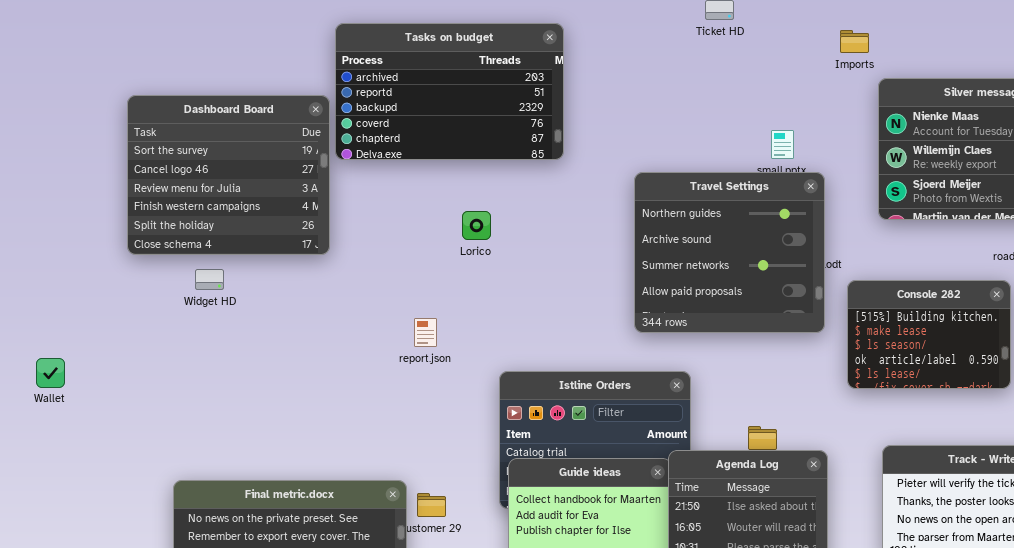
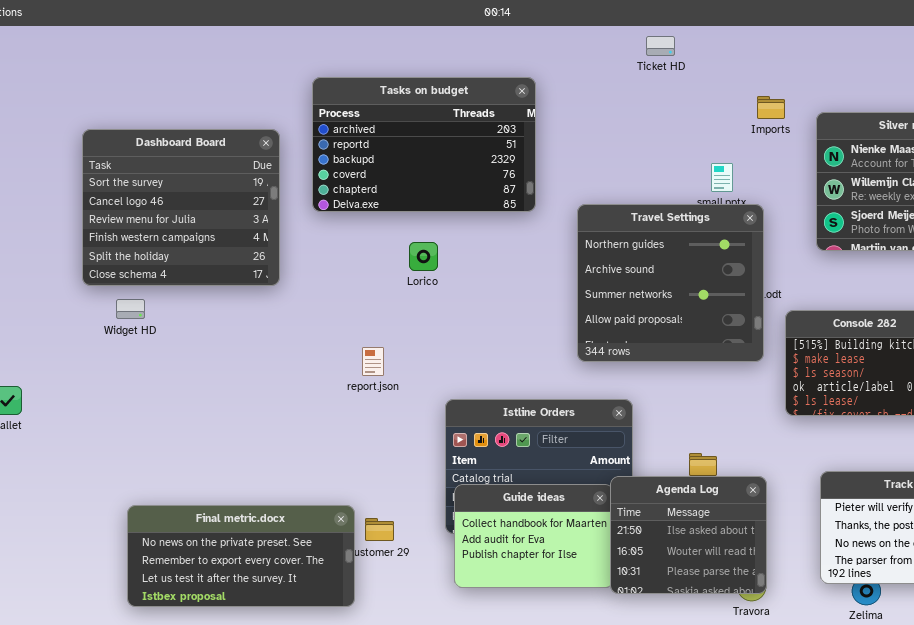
Tasks on budget: [335,23,564,160] -> [312,77,536,212], moved
Imports: [840,30,869,53] -> [757,96,785,119], moved
Widget HD: [195,269,224,290] -> [116,299,145,319], moved

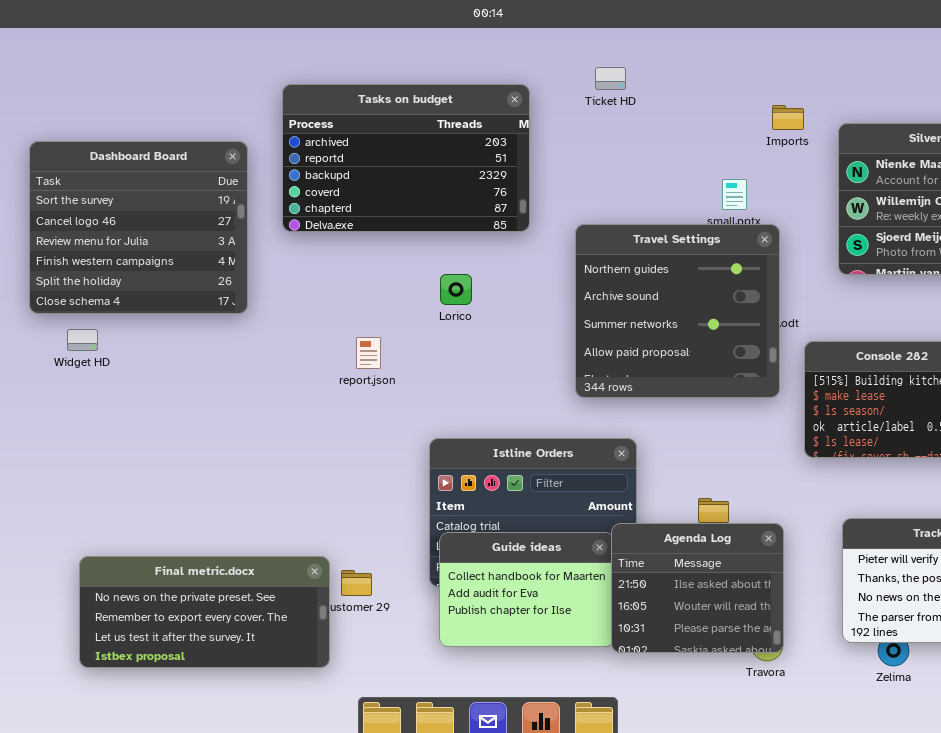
Ticket HD: [646,36,675,56] -> [595,67,626,90], moved
Lorico: [409,242,438,271] -> [440,274,472,305], moved
report.json: [362,347,384,376] -> [356,337,381,369], moved

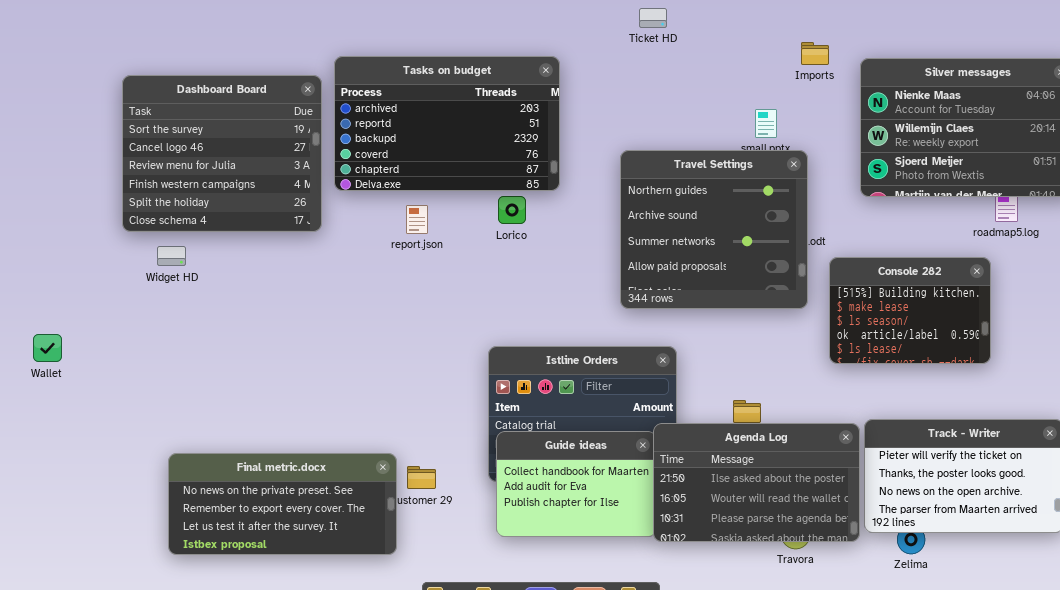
Tasks on budget: [282,84,530,232] -> [334,56,560,191], moved
report.json: [356,337,381,369] -> [406,205,428,234], moved
Agenda Log: [611,523,784,653] -> [653,423,860,542], resized

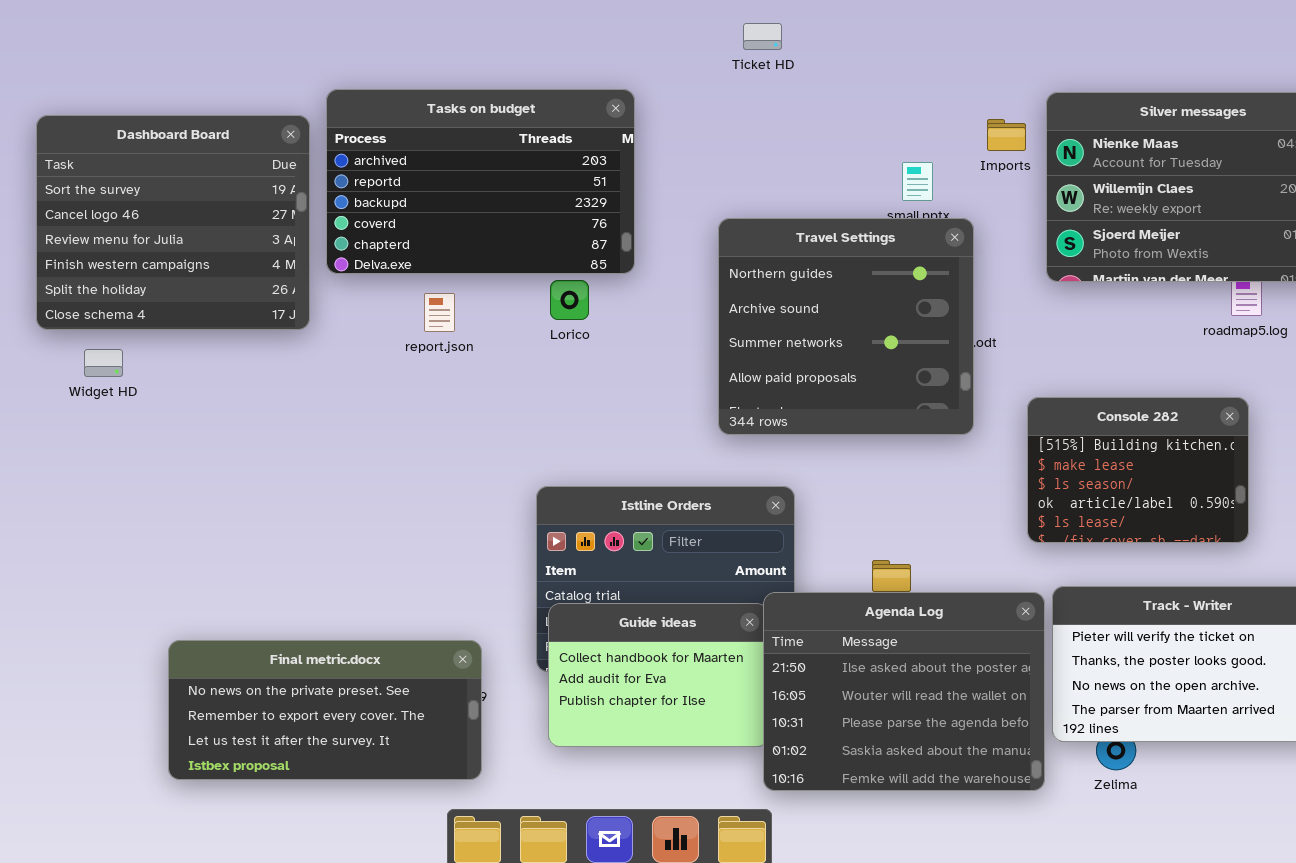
Imports: [801,42,829,65] -> [987,119,1026,151], moved
Console 282: [829,257,991,364] -> [1027,397,1249,543], moved
Agenda Log: [653,423,860,542] -> [763,592,1045,791], resized
Final metric.docx: [168,453,397,555] -> [168,640,482,780], moved

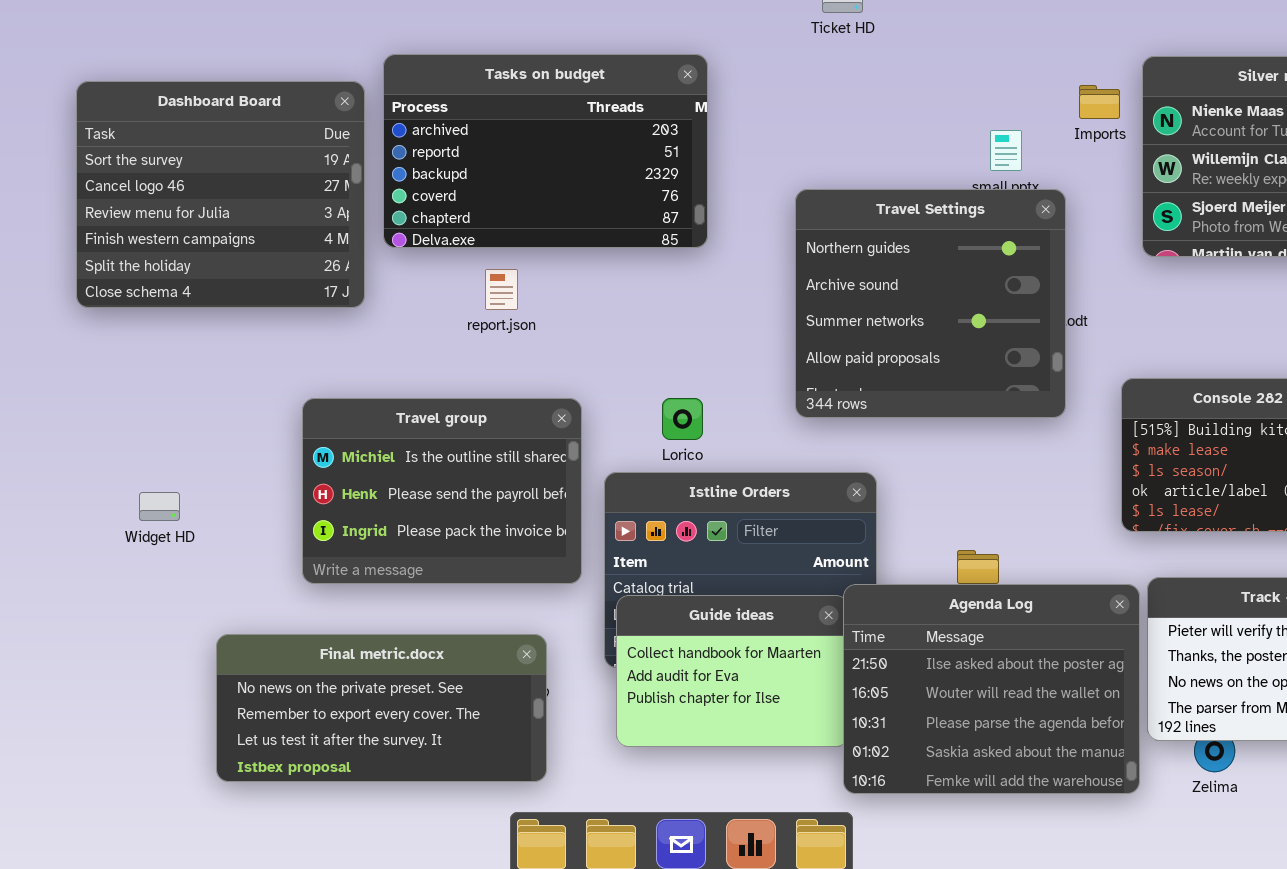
Lorico: [550,280,589,320] -> [662,398,703,440], moved
Widget HD: [84,349,123,377] -> [139,492,180,521], moved
Travel group: none -> [302,398,582,584], opened

